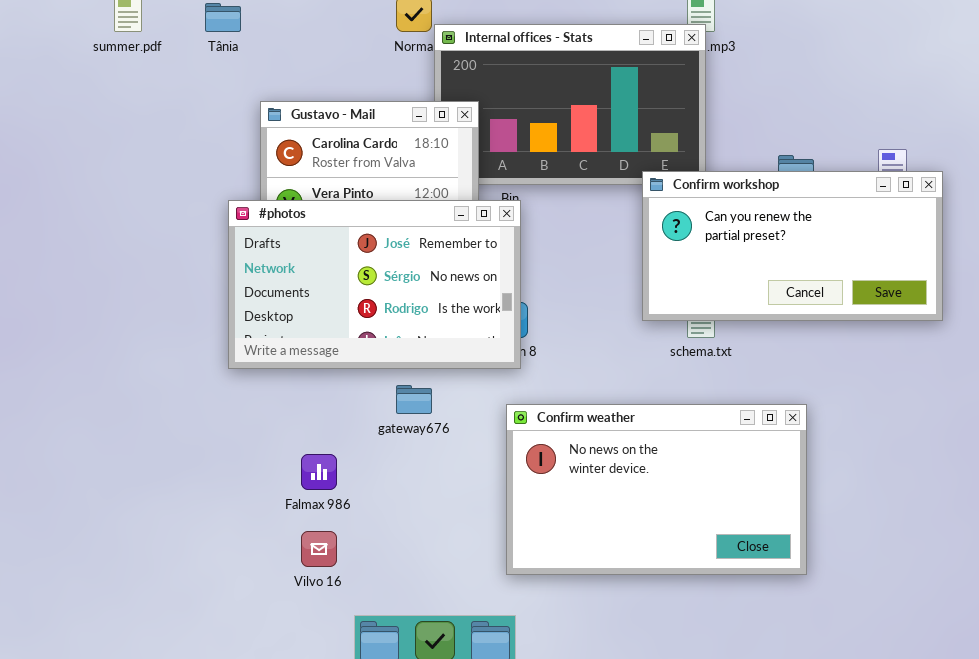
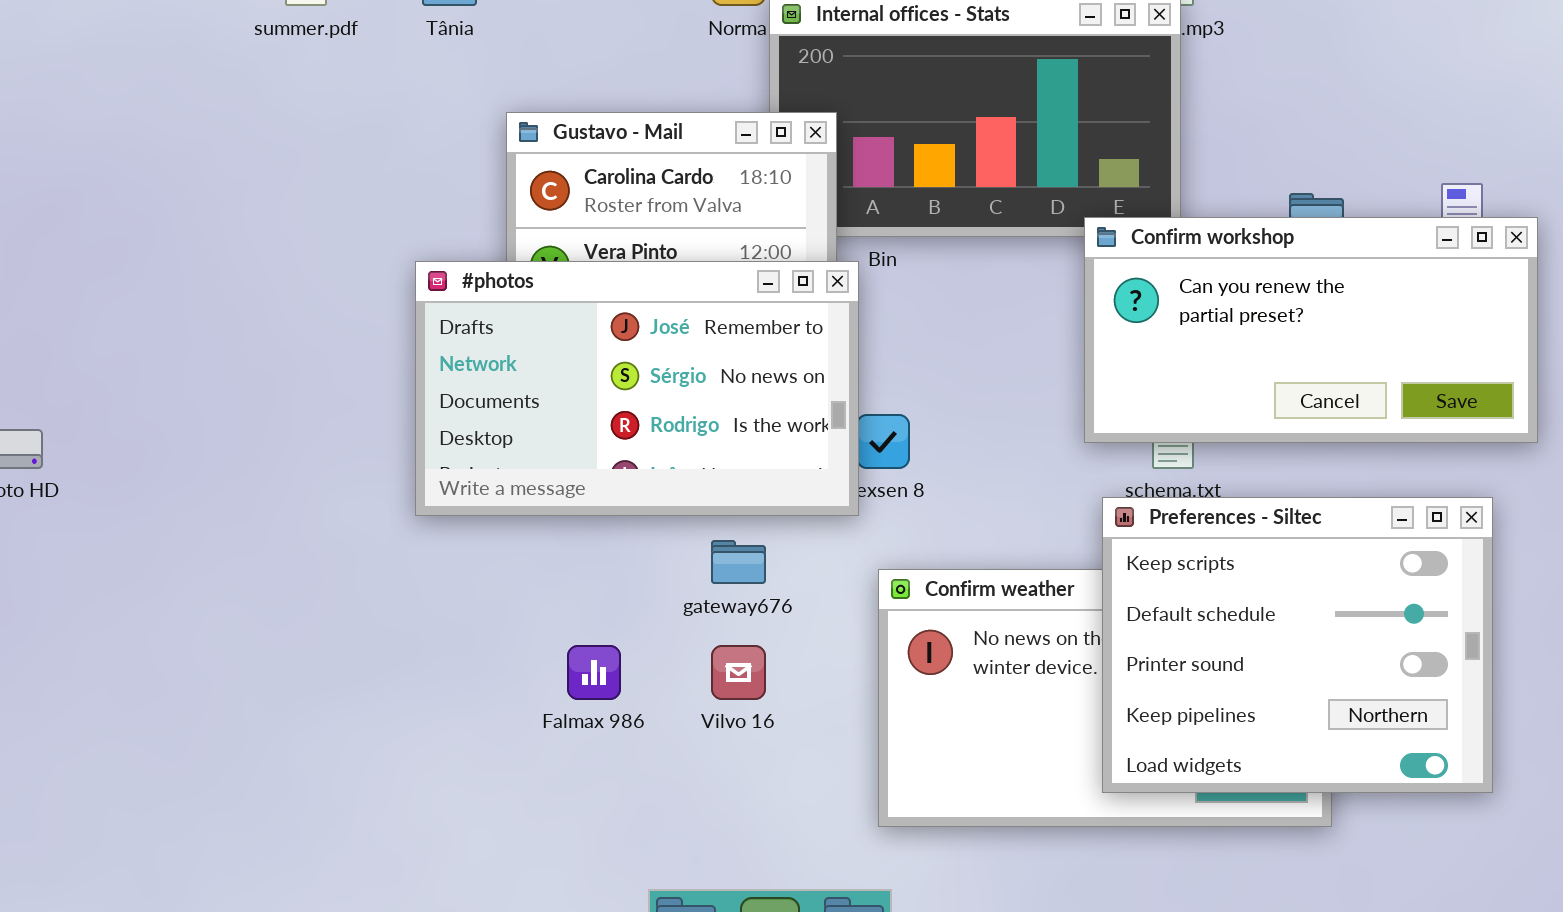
#photos: [228,200,521,369] -> [415,261,859,516], moved
Preferences - Siltec: none -> [1102,497,1493,793], opened
Vilvo 16: [301,531,337,567] -> [711,645,766,700], moved

